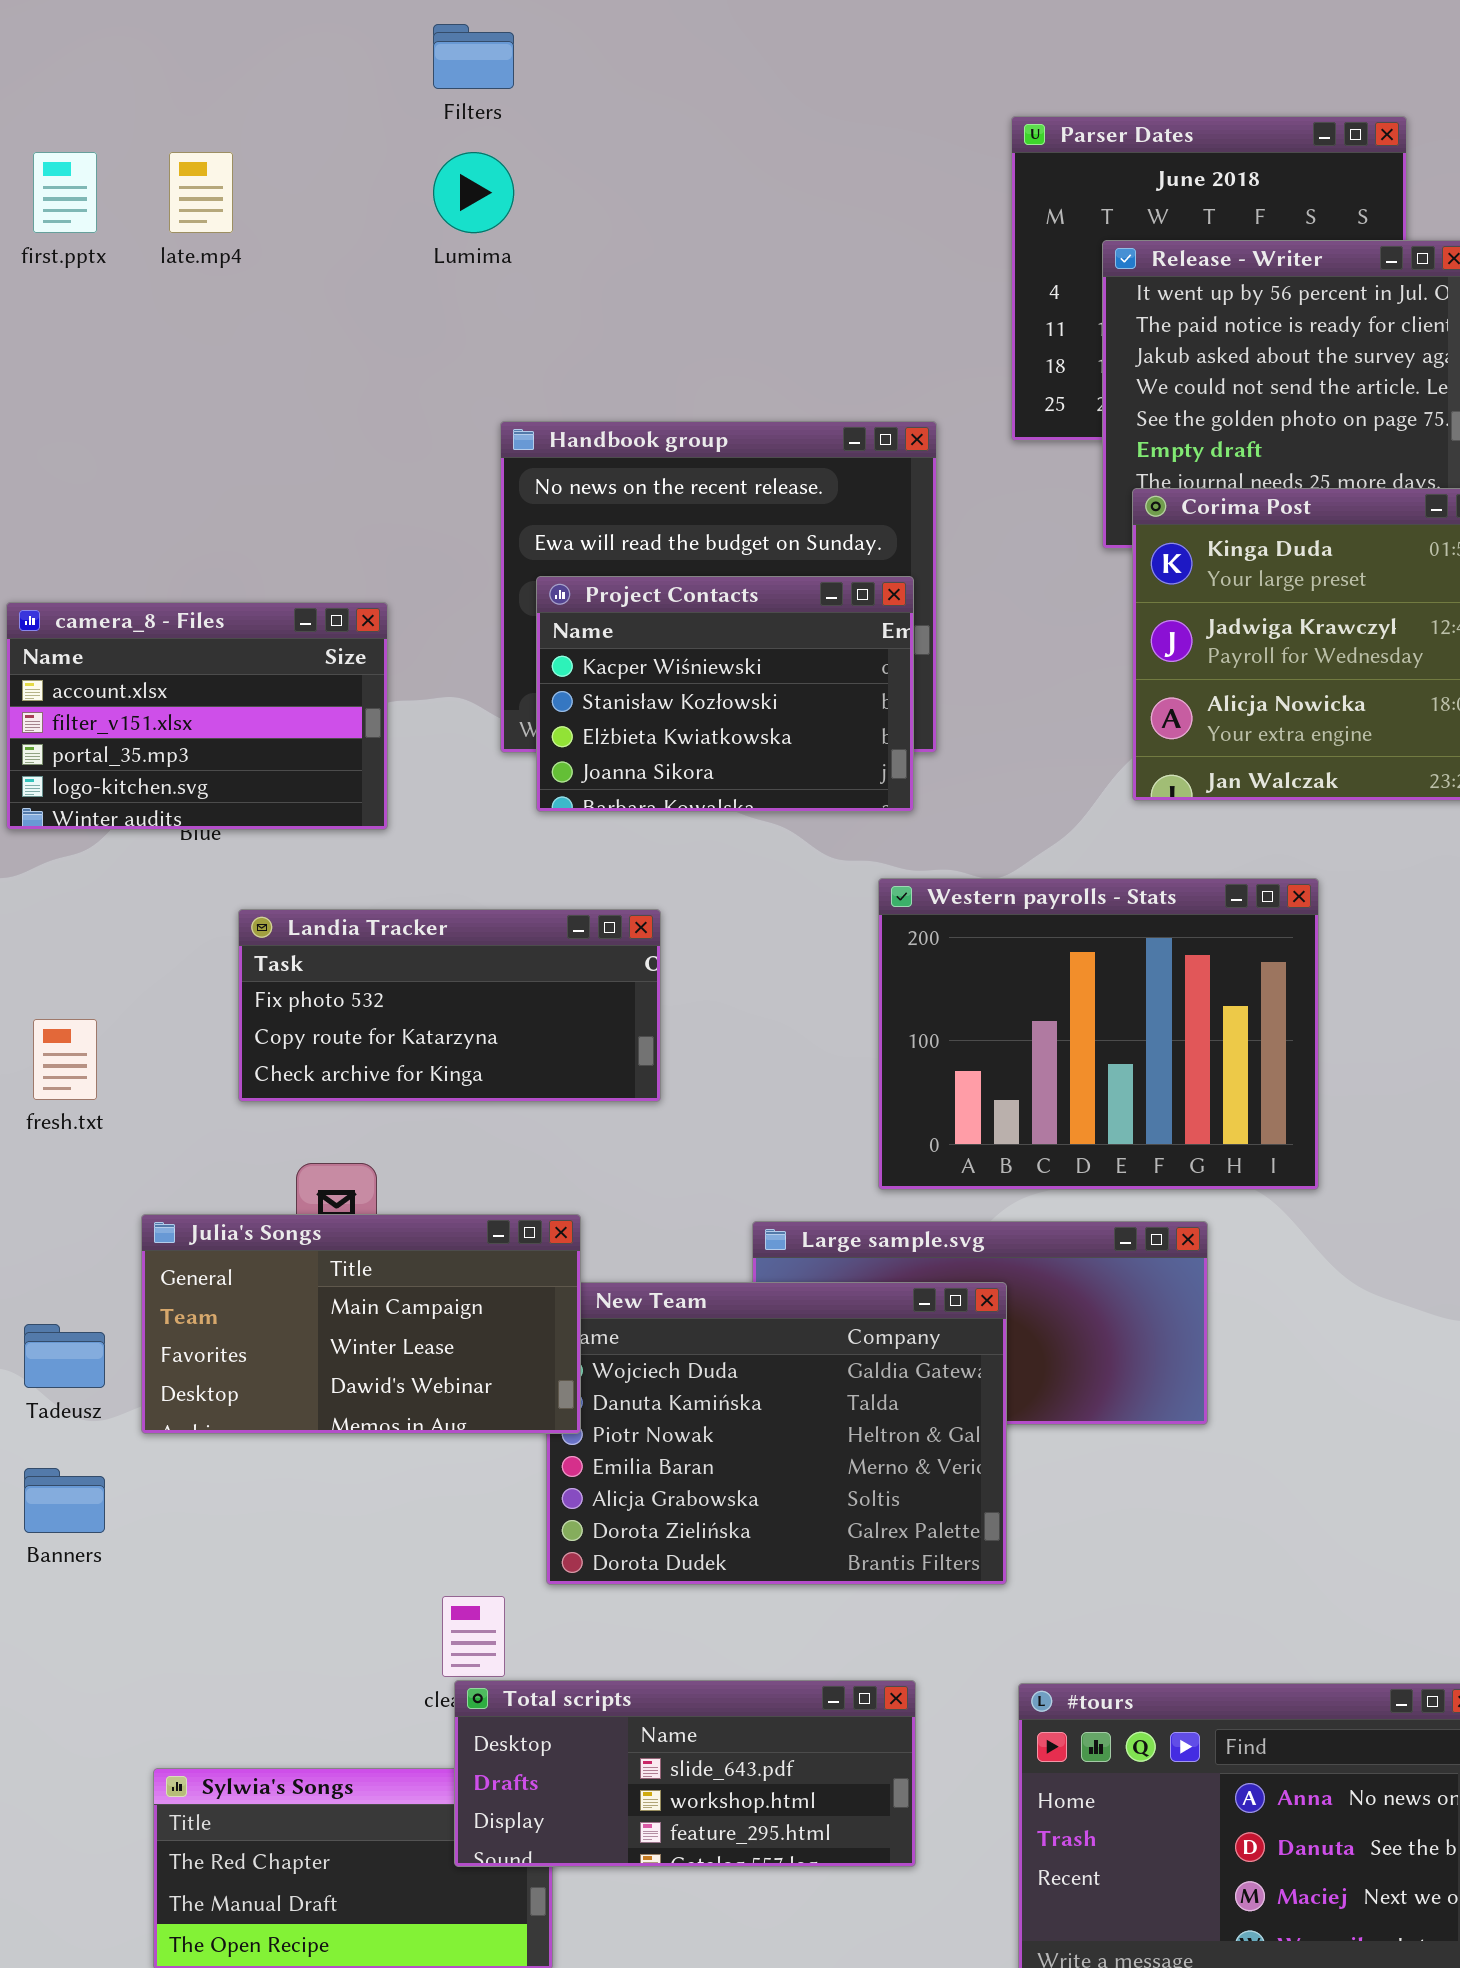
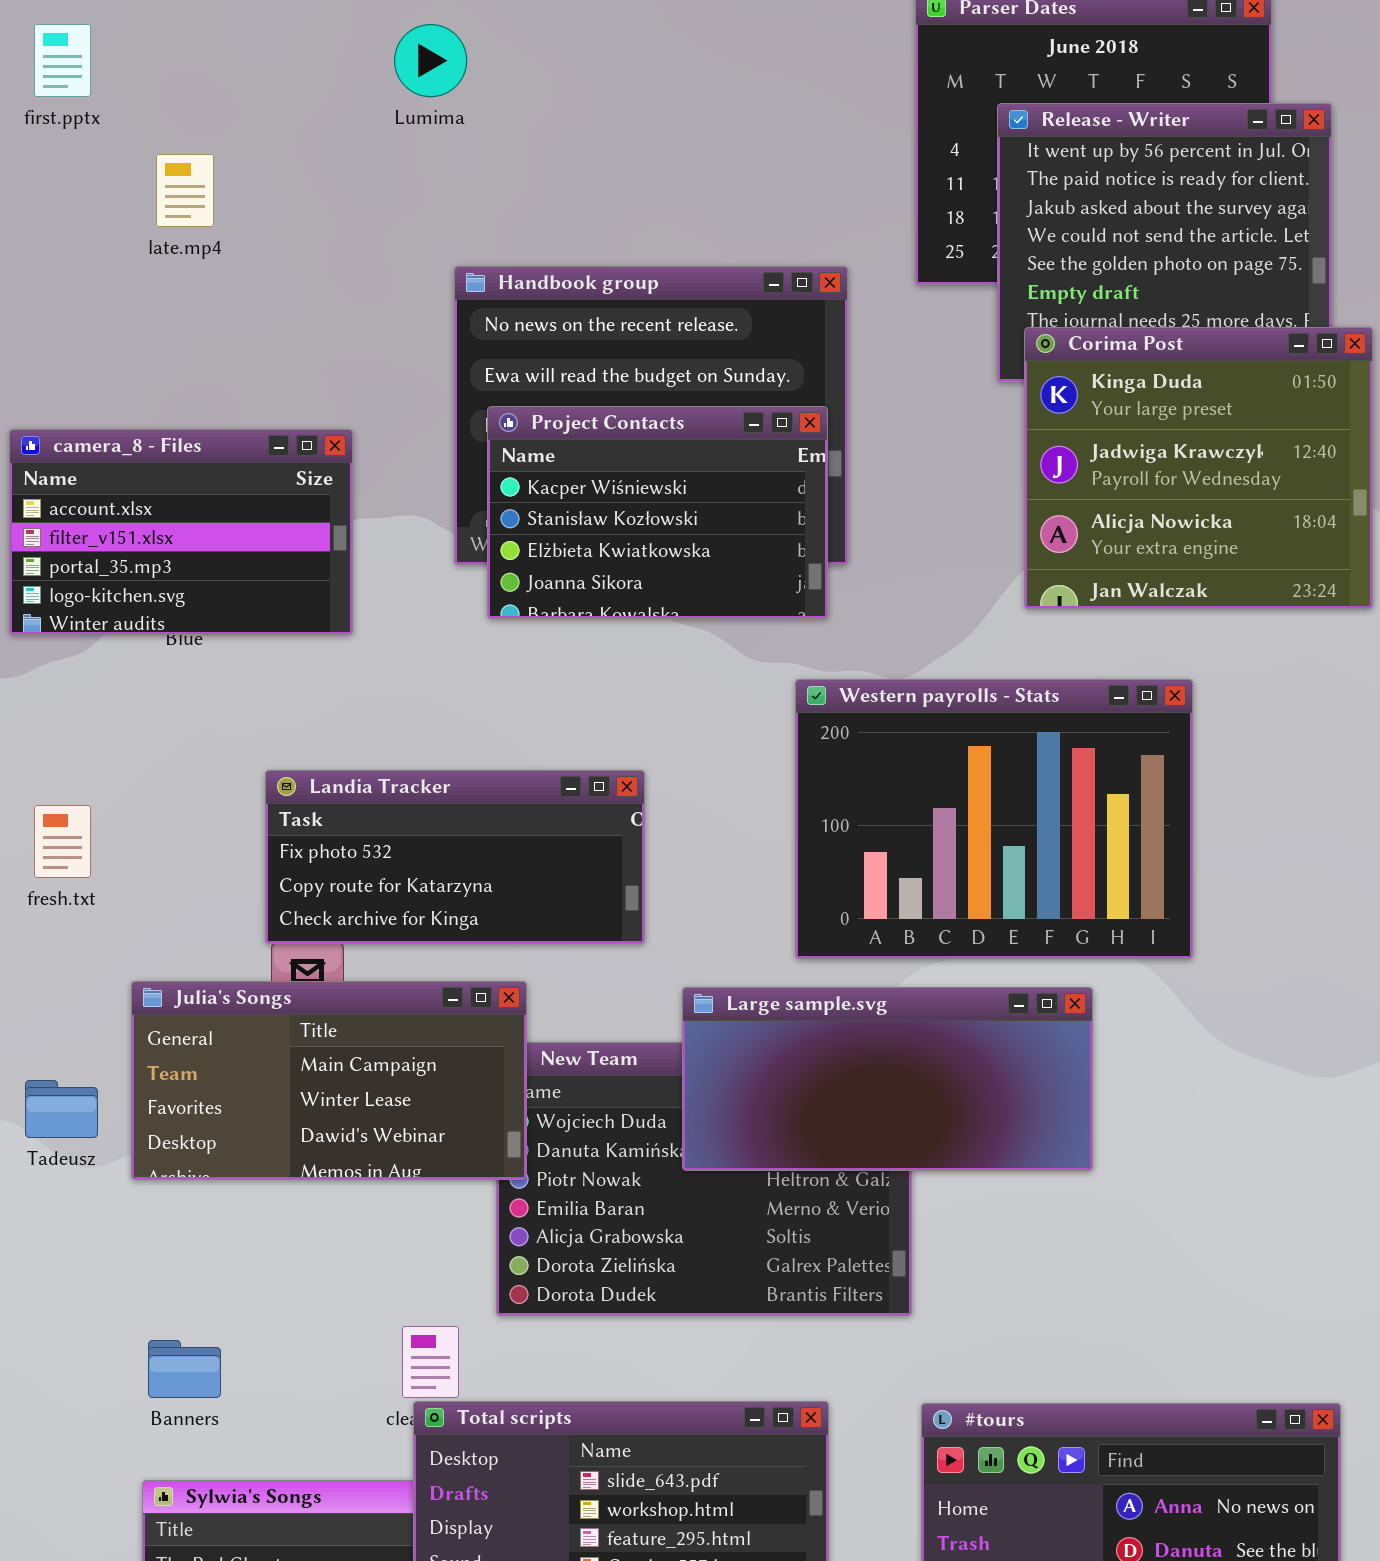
late.mp4: [169,152,233,233] -> [156,154,214,227], moved
Landia Tracker: [238,909,661,1102] -> [265,770,645,944], moved
Large sample.svg: [752,1221,1208,1425] -> [682,987,1093,1171], raised
Banners: [24,1468,105,1533] -> [148,1340,221,1398], moved

